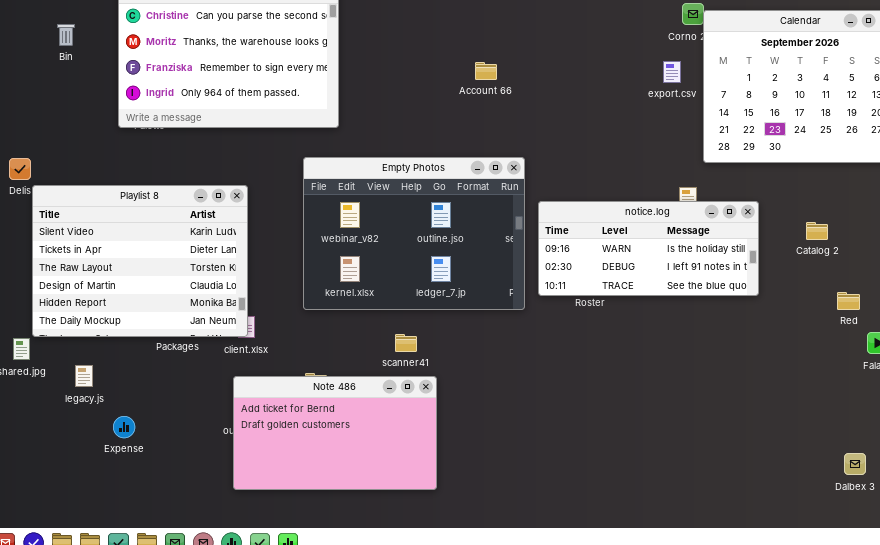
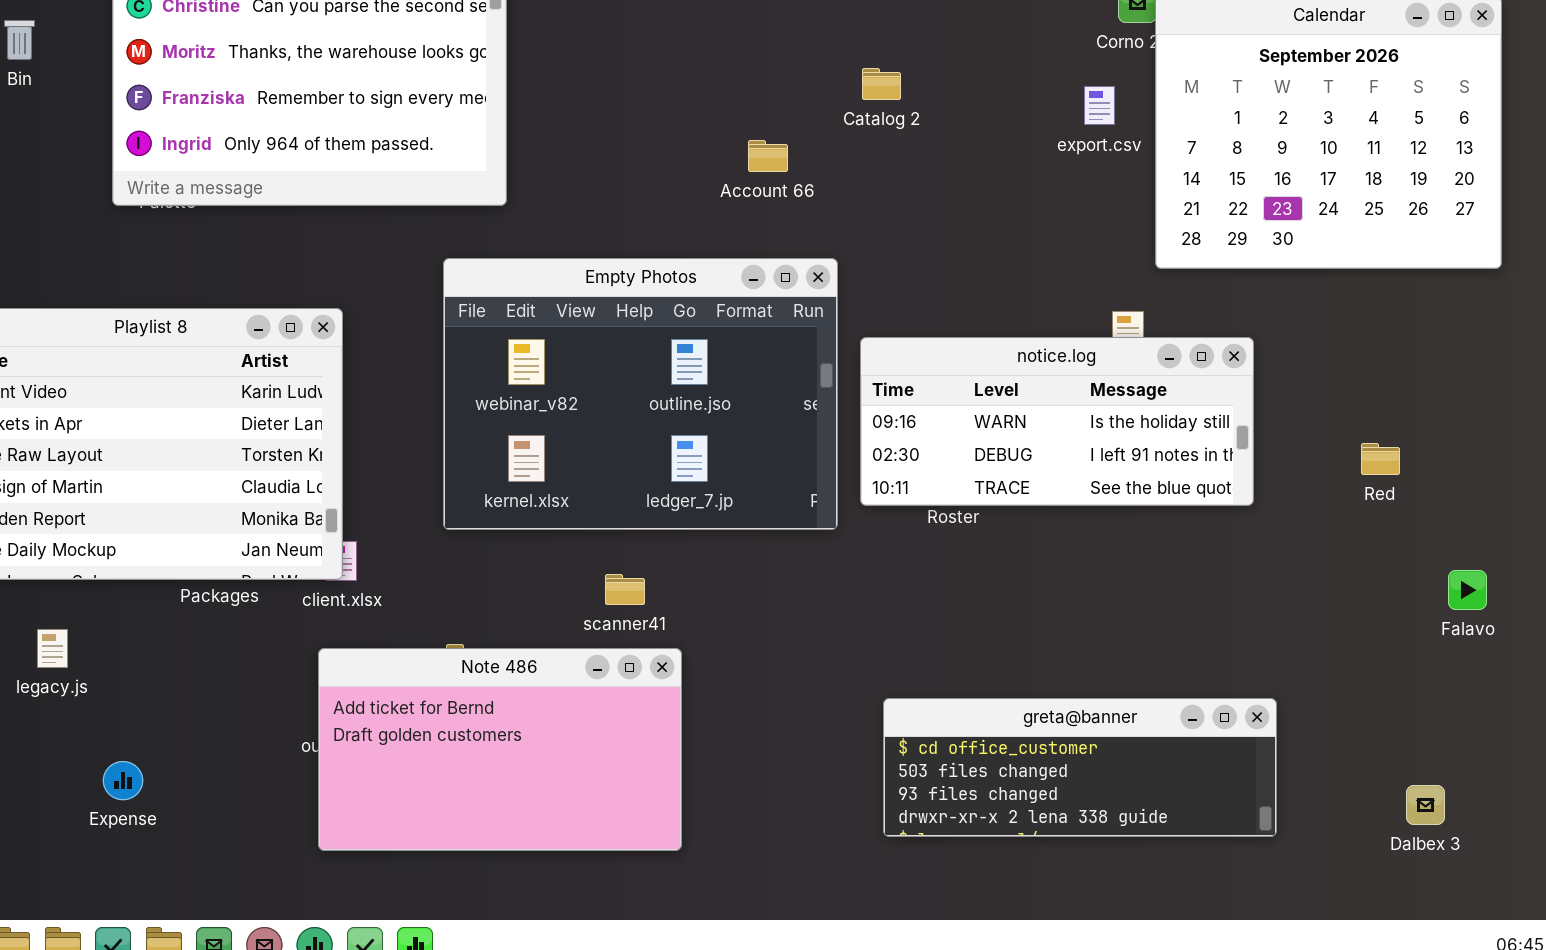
Account 66: [475,62,497,80] -> [748,140,788,172], moved
Catalog 2: [806,222,828,240] -> [862,68,901,100], moved
Red: [837,292,860,310] -> [1361,443,1400,475], moved
greta@banner: none -> [883,698,1277,837], opened
Expense: [113,416,135,438] -> [103,761,143,800], moved

